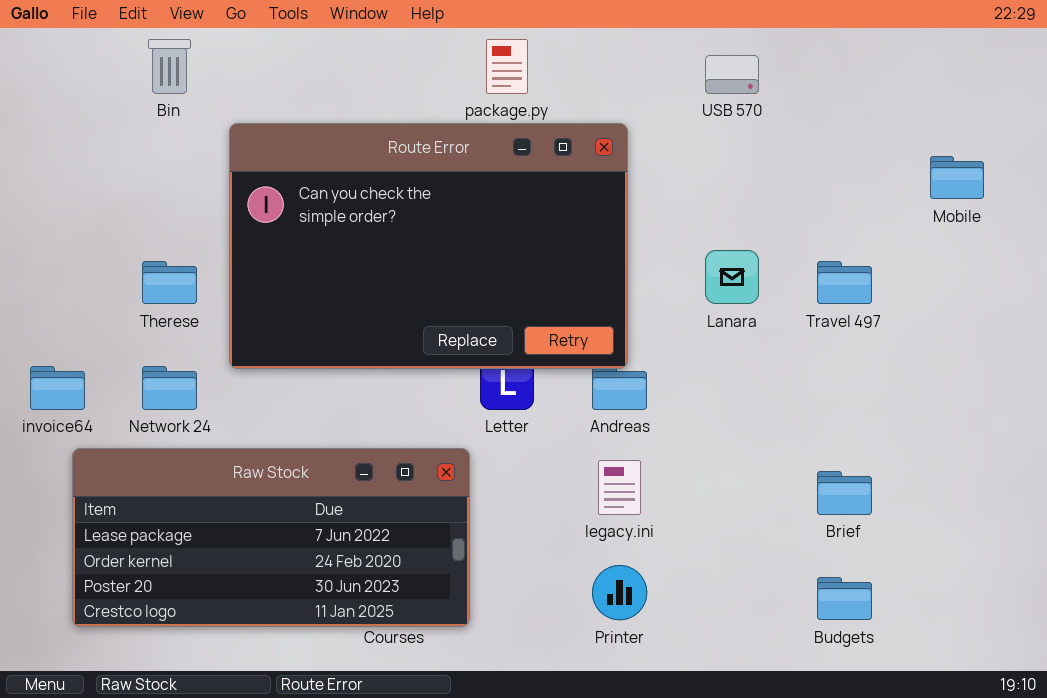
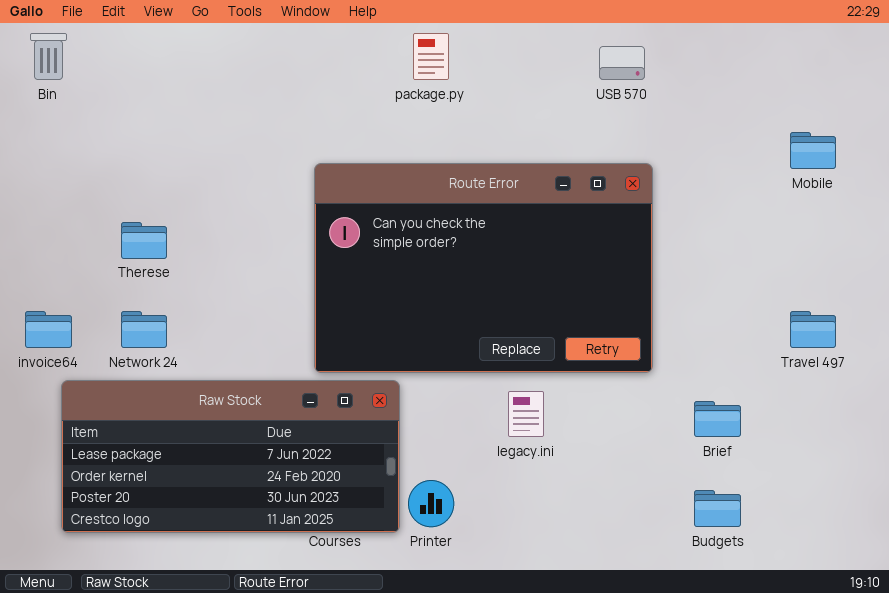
Bin: [148,39,191,94] -> [30,33,67,80], moved
Route Error: [229,123,628,369] -> [314,163,653,373], moved
Travel 497: [817,261,872,304] -> [790,311,836,348], moved
Printer: [592,565,647,620] -> [408,480,454,527], moved

